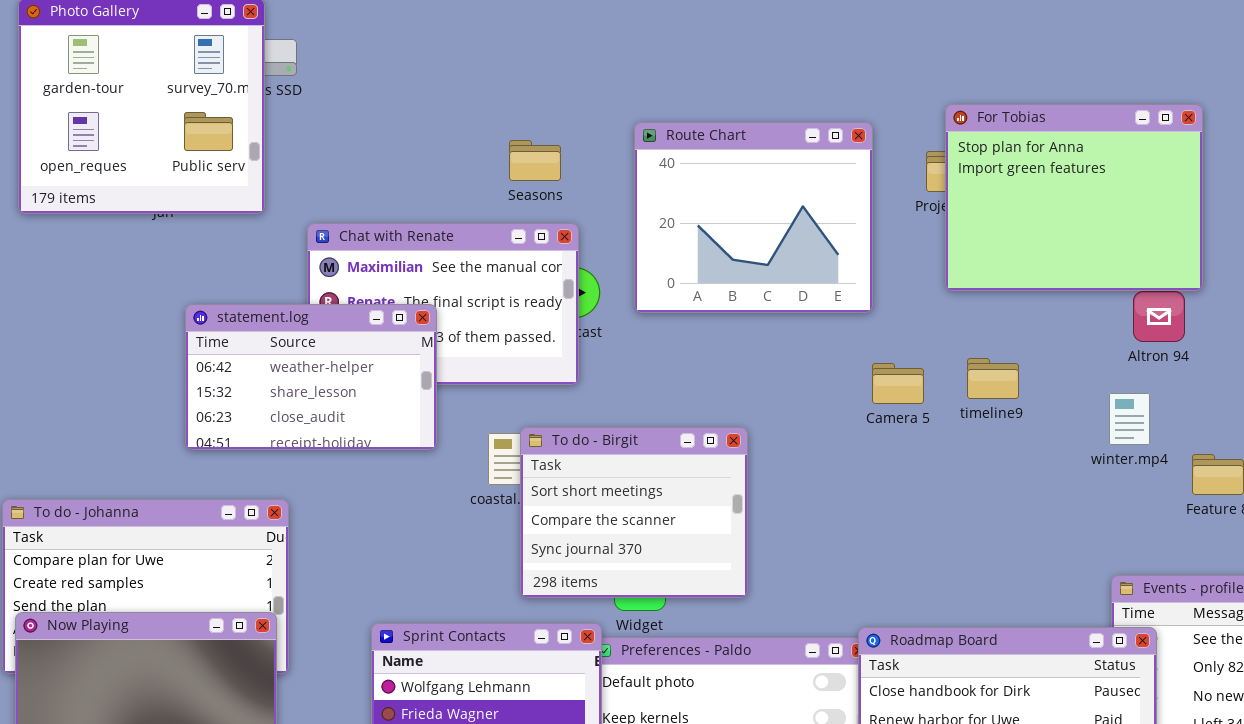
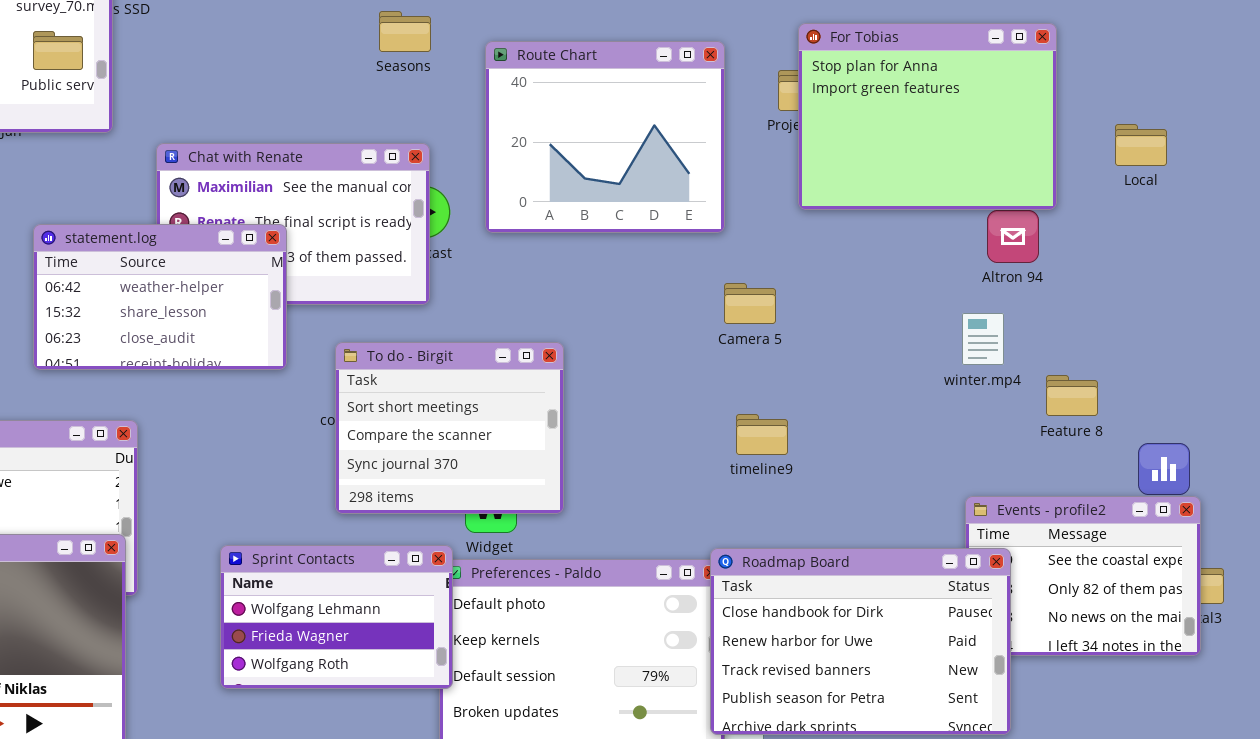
Seasons: [509,140,561,181] -> [379,11,431,52], moved
timeline9: [967,358,1019,399] -> [736,414,788,455], moved
To do - Birgit: [520,427,748,598] -> [335,342,564,514], moved

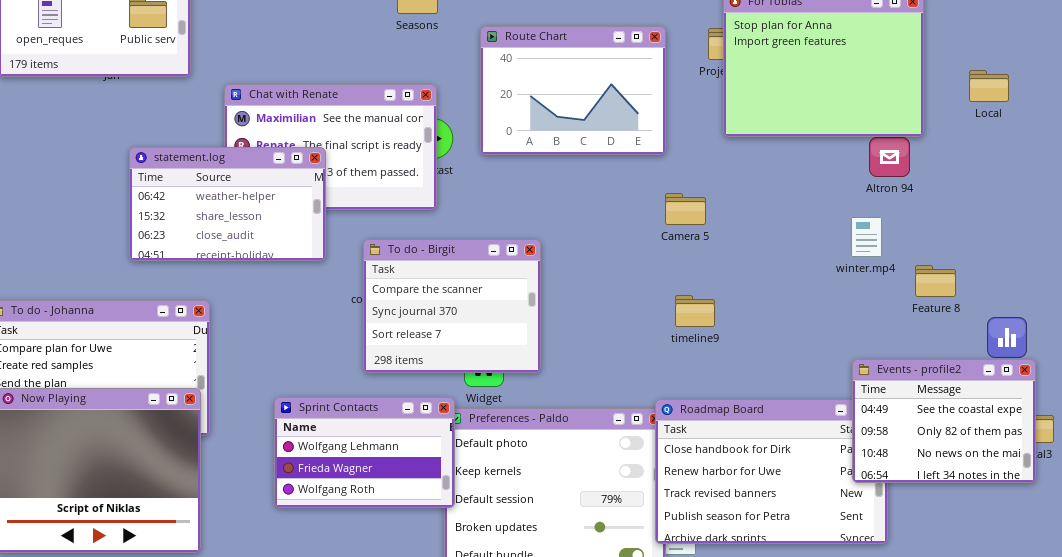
Route Chart: [485,41,725,233] -> [480,26,666,155], resized
To do - Birgit: [335,342,564,514] -> [363,239,541,373], scrolled down 1 row
Events - profile2: [965,496,1201,656] -> [852,359,1036,483], raised

